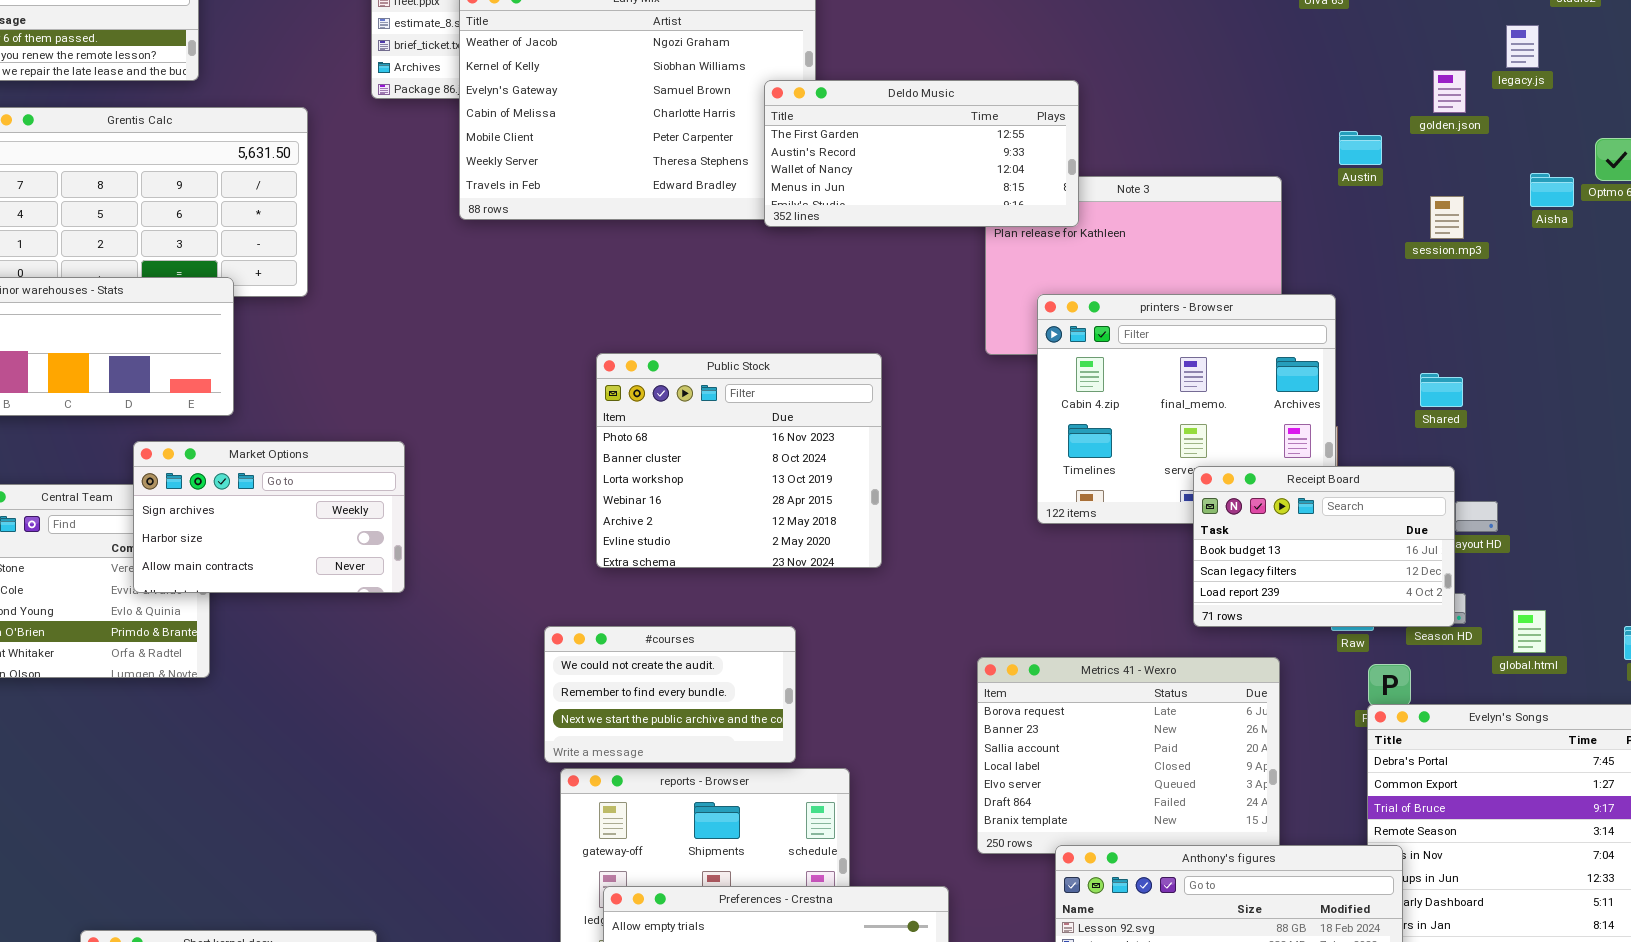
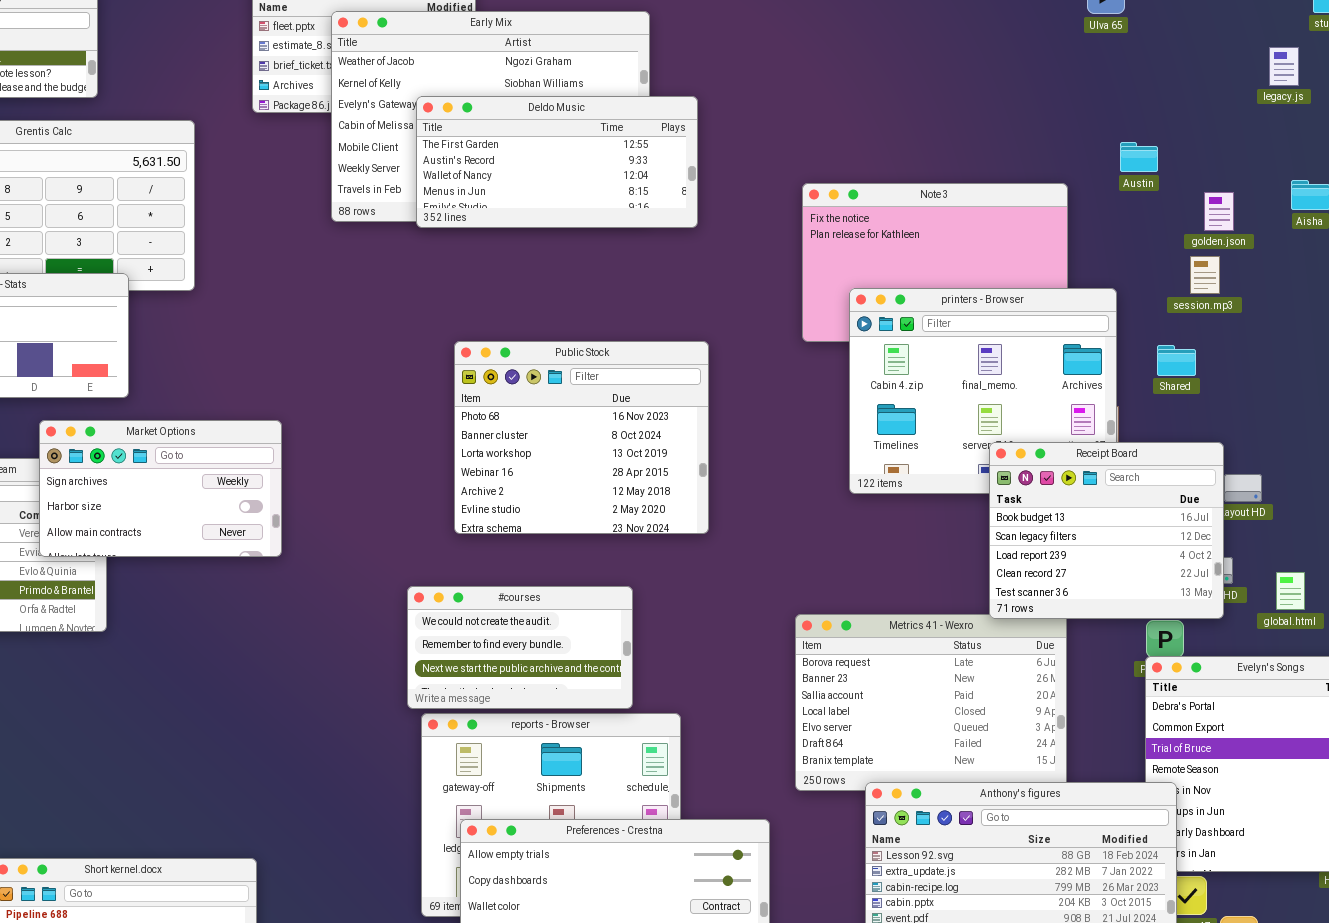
golden.json: [1433,70,1466,113] -> [1204,192,1234,231], moved
Deldo Music: [764,80,1079,227] -> [416,96,698,228], moved
session.mp3: [1430,196,1464,239] -> [1190,256,1220,294], moved
Shared: [1420,373,1463,407] -> [1157,345,1196,376], moved
Receipt Board: [1193,466,1455,627] -> [989,442,1224,619], resized

